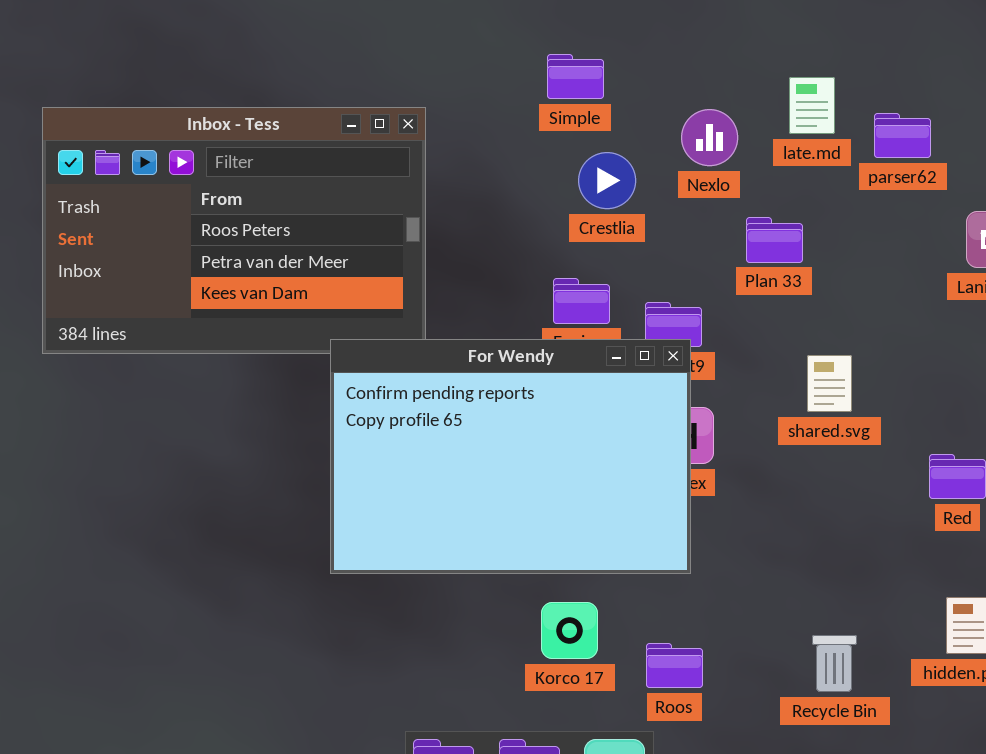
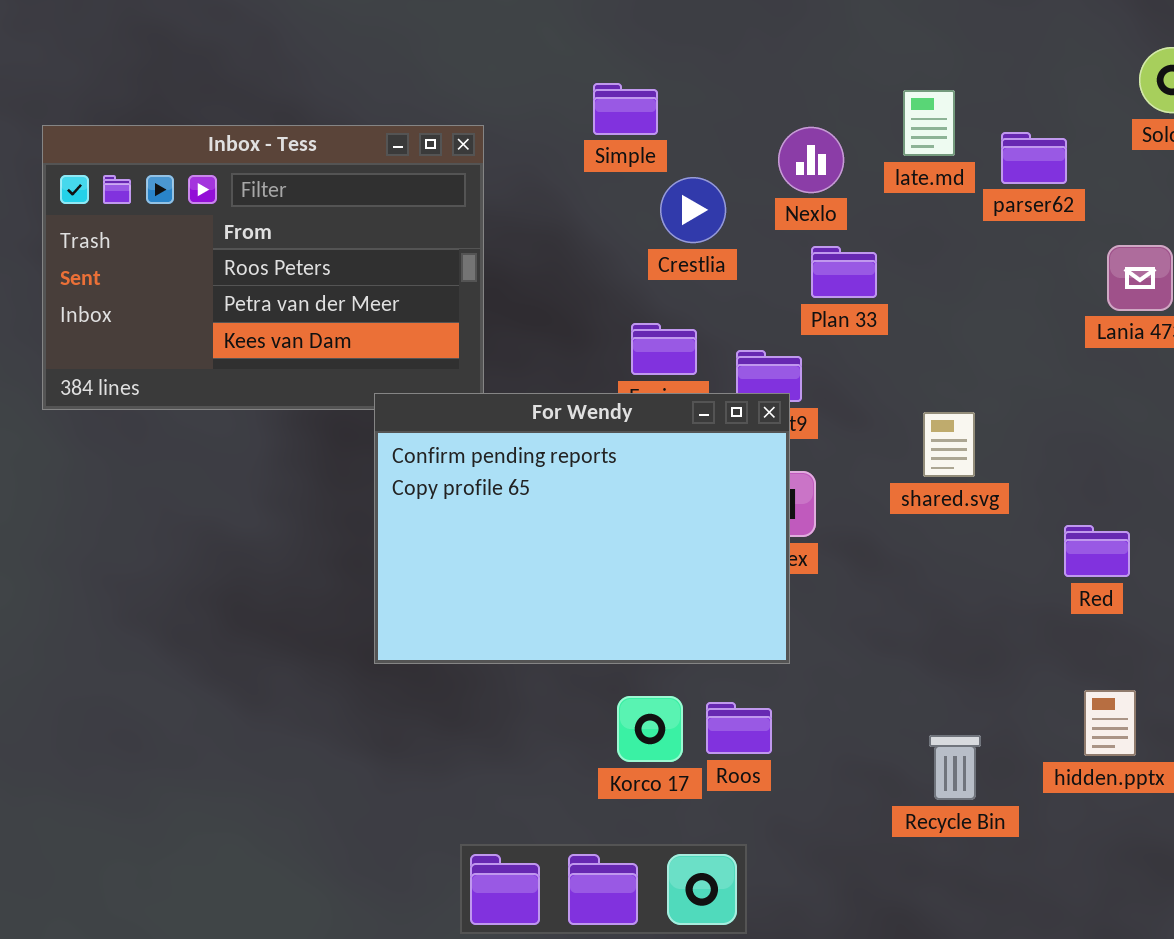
Simple: [547,54,604,99] -> [593,83,658,135], moved
Plan 33: [746,217,803,263] -> [811,246,877,298], moved
Roos: [646,643,703,688] -> [706,702,772,754], moved

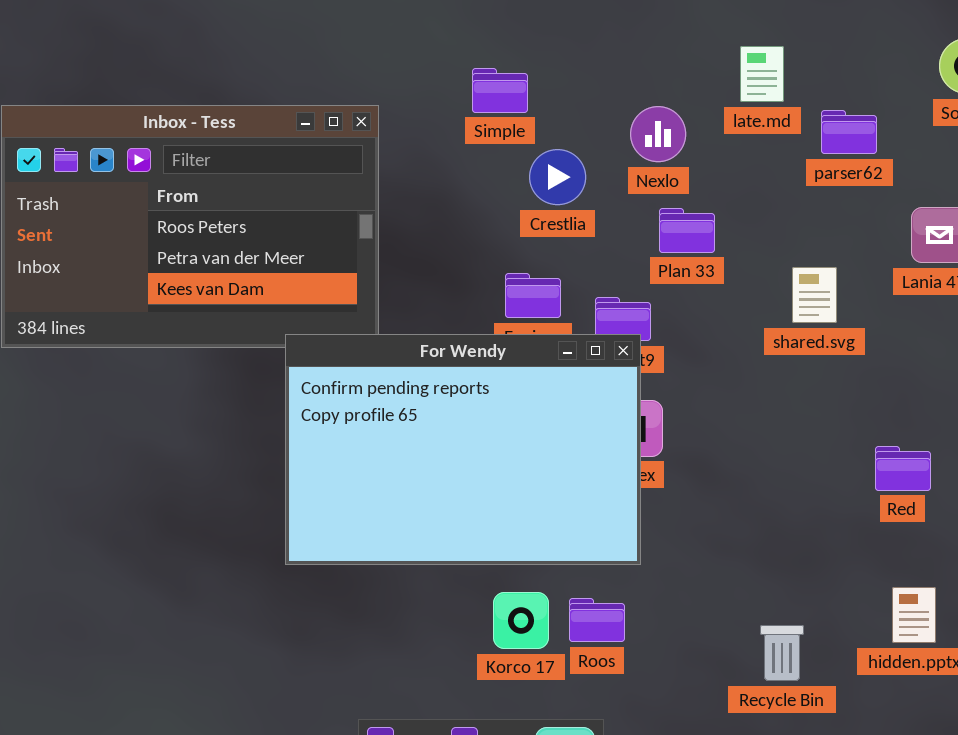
late.md: [903,90,955,156] -> [740,46,784,102], moved
shared.svg: [923,412,975,477] -> [792,267,837,323], moved

